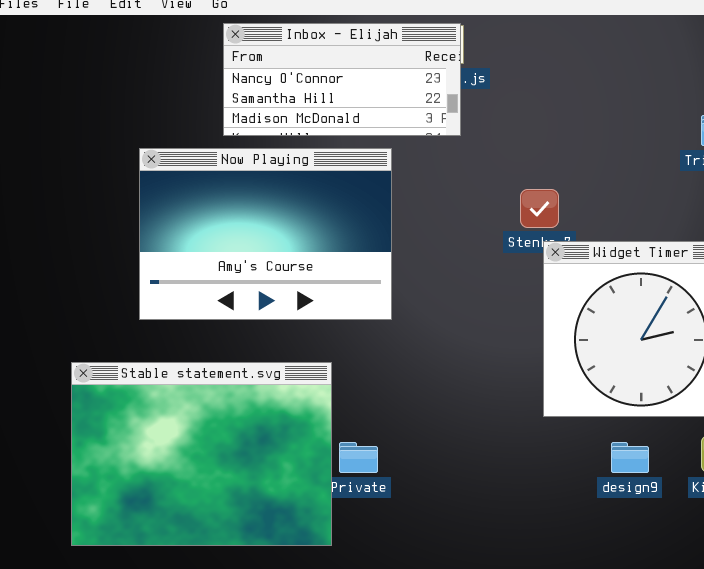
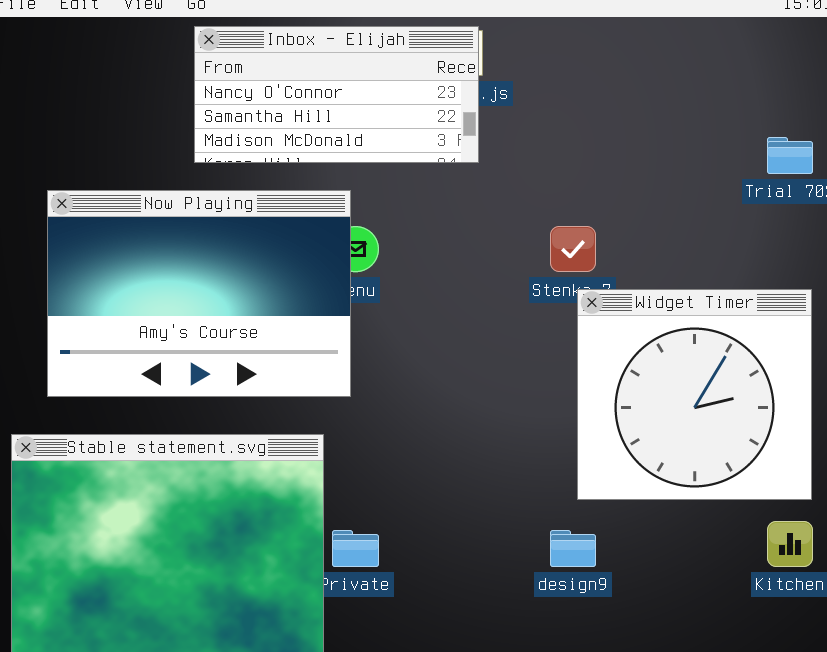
Now Playing: [139,148,392,320] -> [47,190,351,397], moved
design9: [611,442,649,473] -> [550,530,596,567], moved

